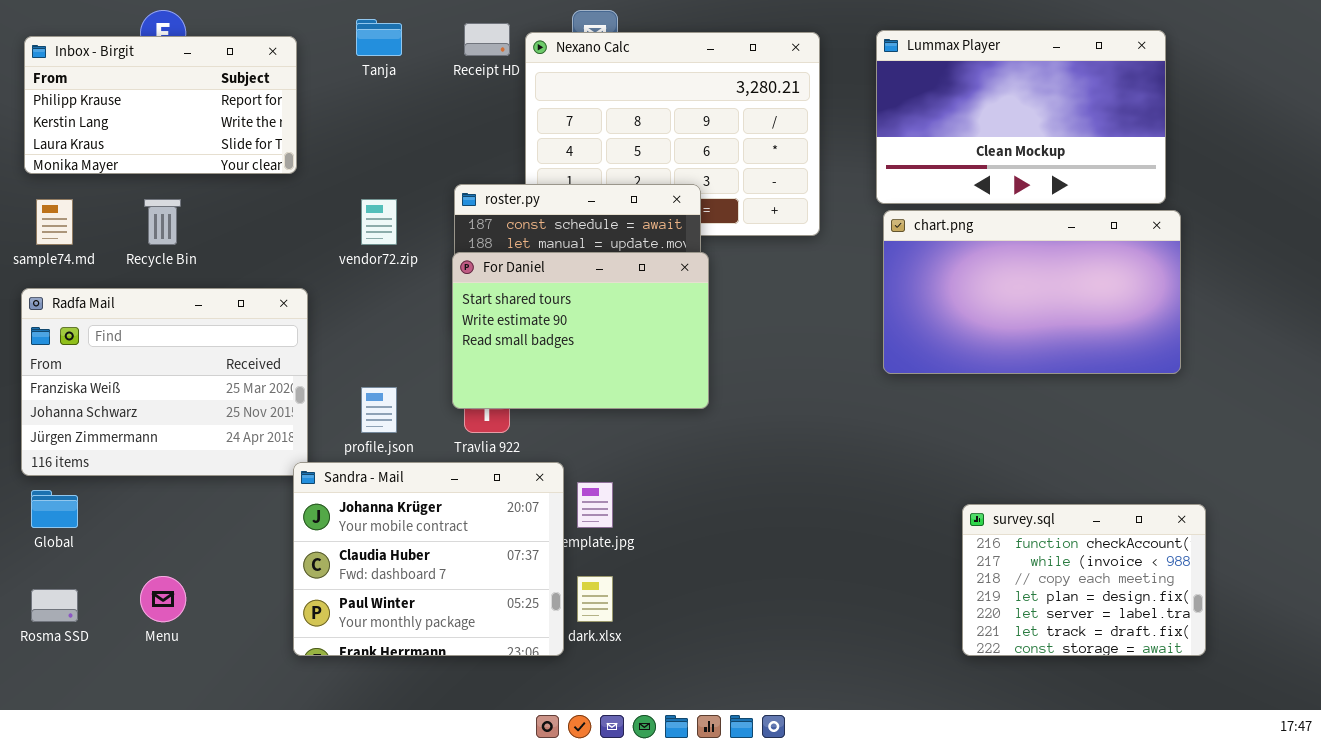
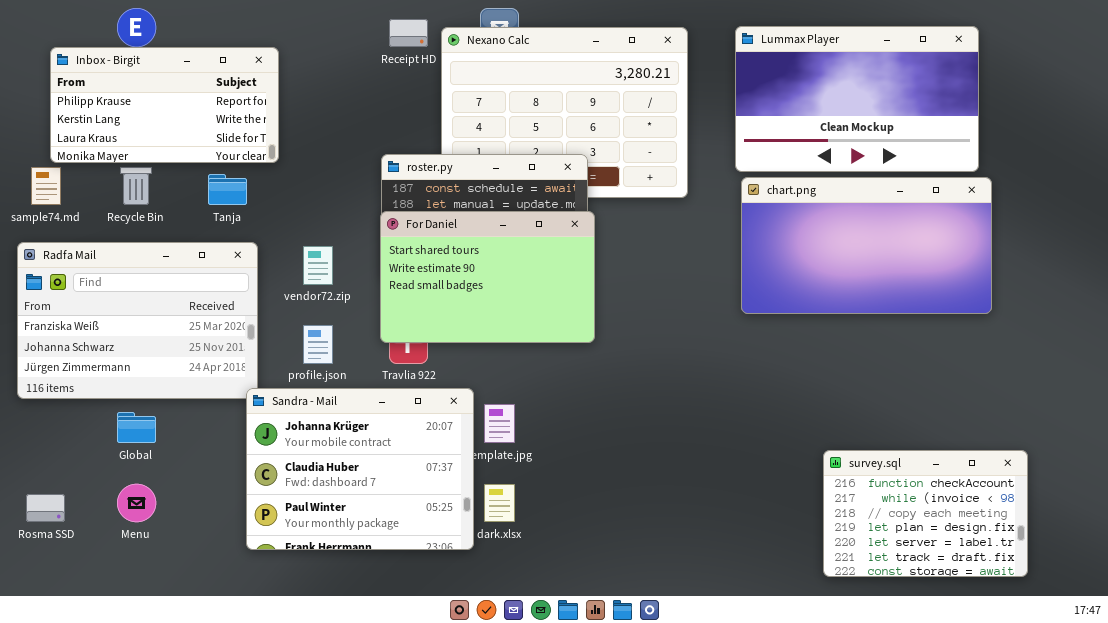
Tanja: [356,19,402,56] -> [208,174,247,205], moved
Inbox - Birgit: [24,36,297,174] -> [50,47,279,163], moved
vendor72.zip: [361,199,397,245] -> [303,246,333,285], moved
Global: [31,490,78,528] -> [117,412,156,443], moved
survey.sql: [962,504,1206,656] -> [823,450,1028,577], moved

